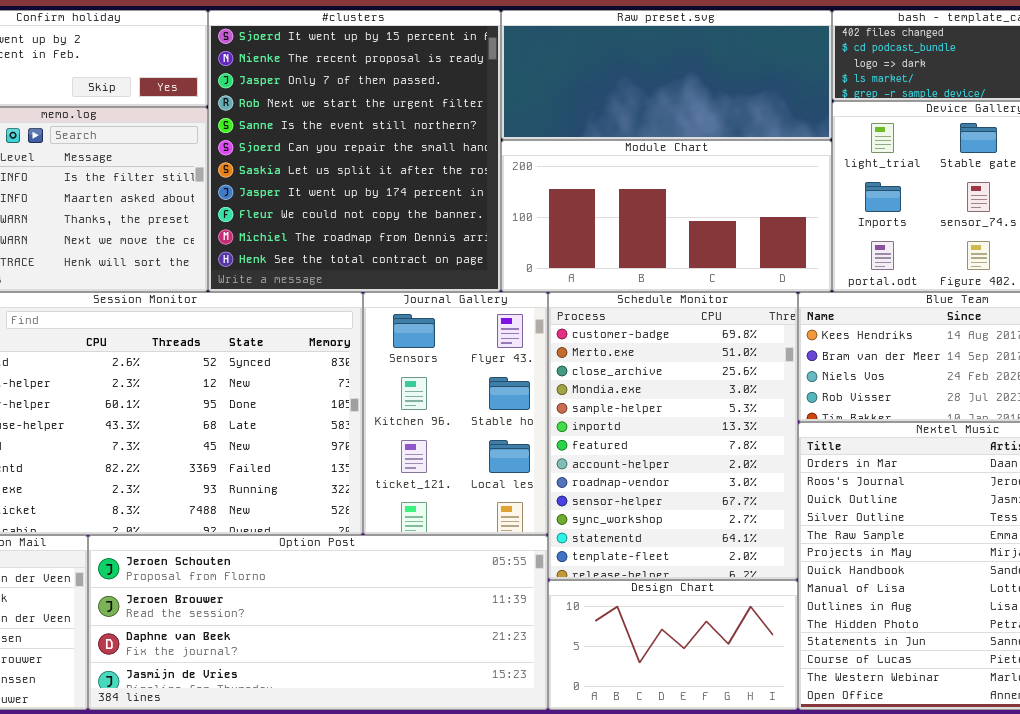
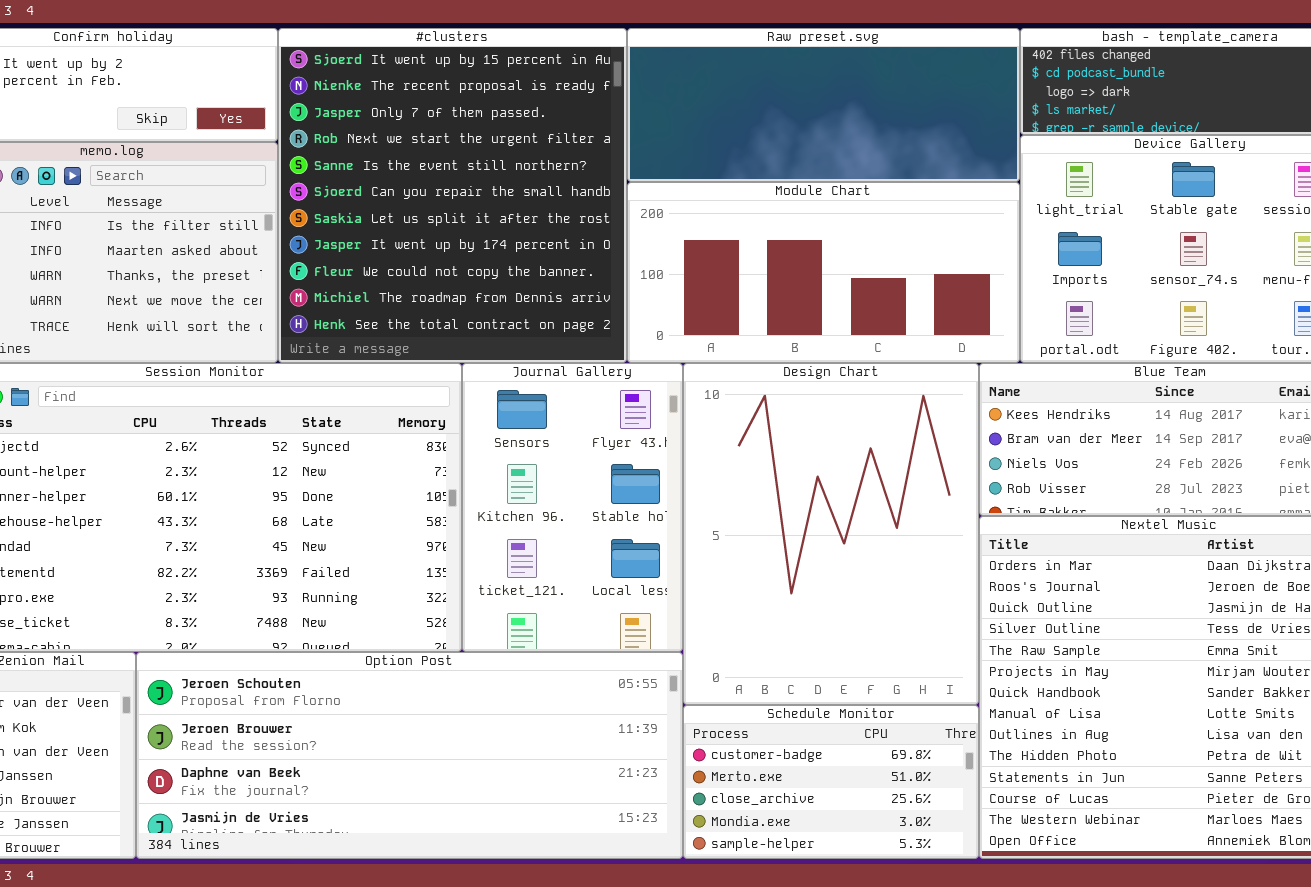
Schedule Monitor: [548,292,798,580] -> [683,705,979,859], moved, resized
Design Chart: [548,580,798,710] -> [683,363,979,705], moved, resized

